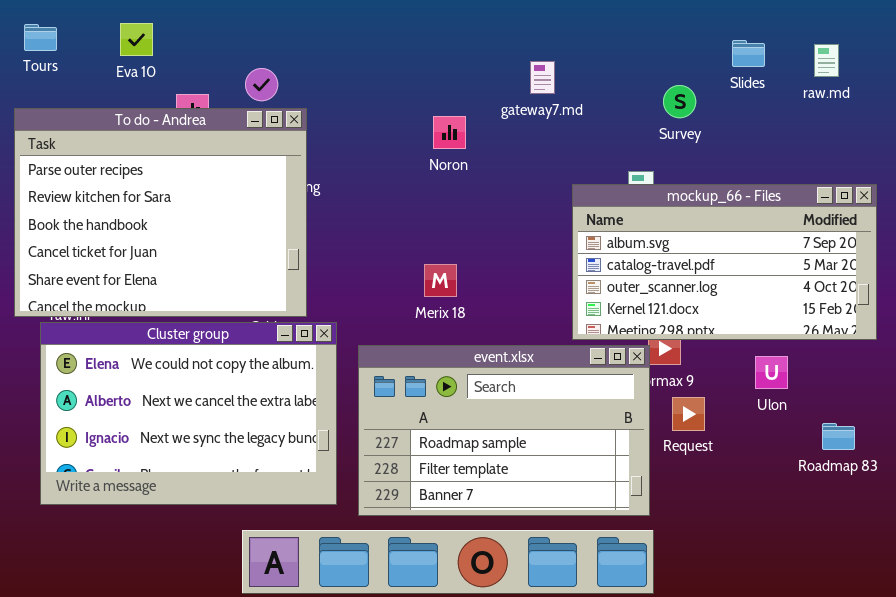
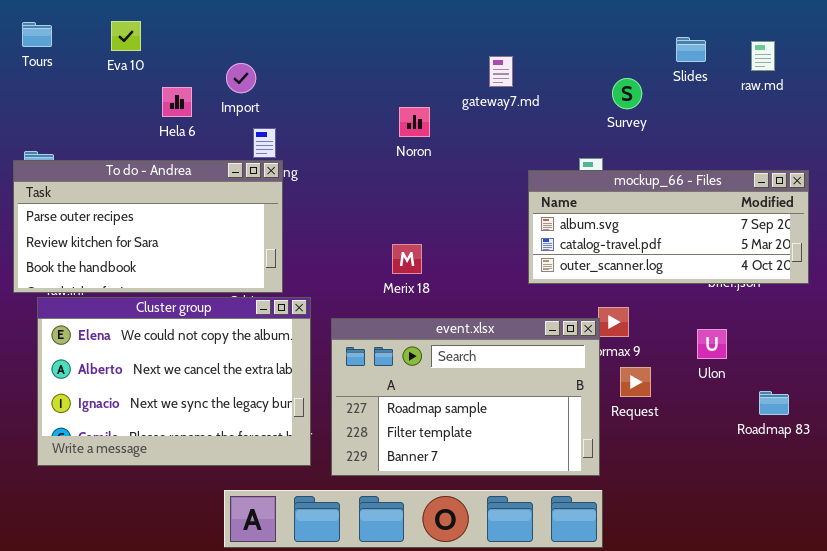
To do - Andrea: [14,108,307,317] -> [13,160,283,293], resized
mockup_66 - Files: [572,184,877,340] -> [528,170,809,284], resized

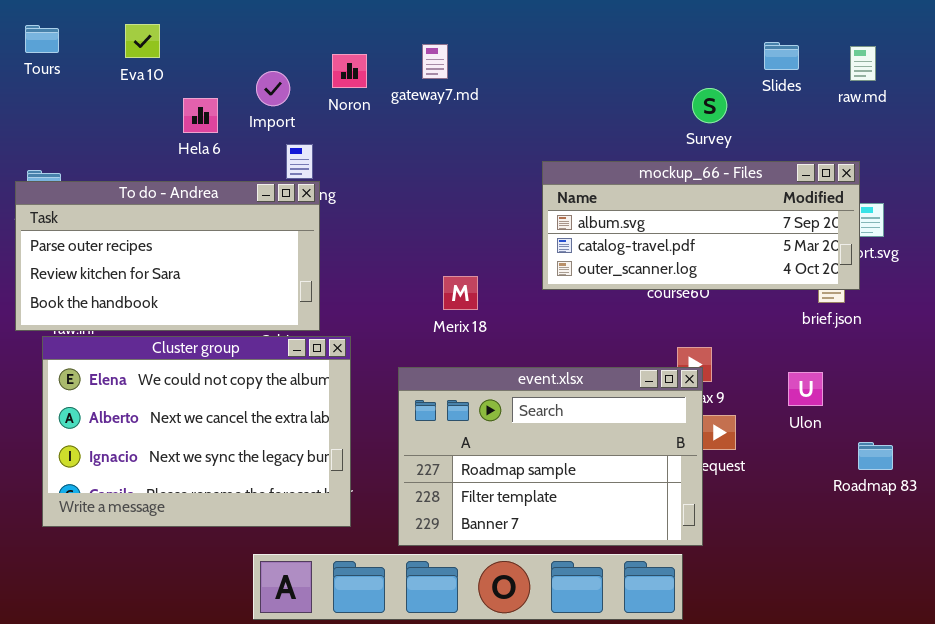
gateway7.md: [489,56,513,87] -> [422,44,448,79], moved
Noron: [399,107,430,137] -> [332,54,367,88], moved
mockup_66 - Files: [528,170,809,284] -> [542,161,860,290], moved
event.xlsx: [331,318,600,476] -> [398,367,703,546], moved

